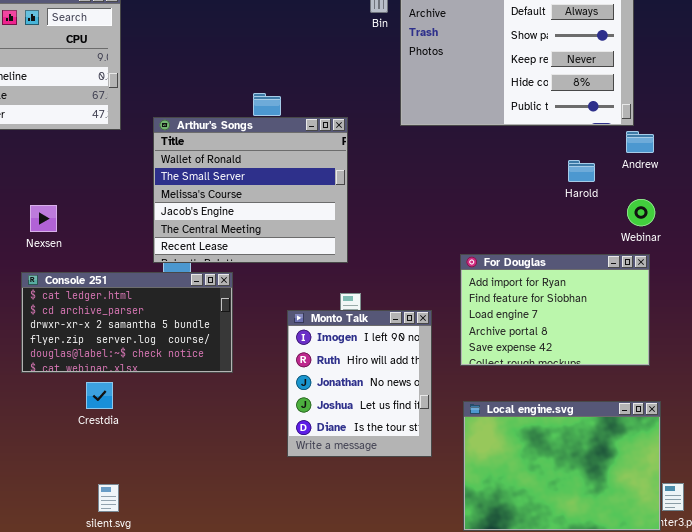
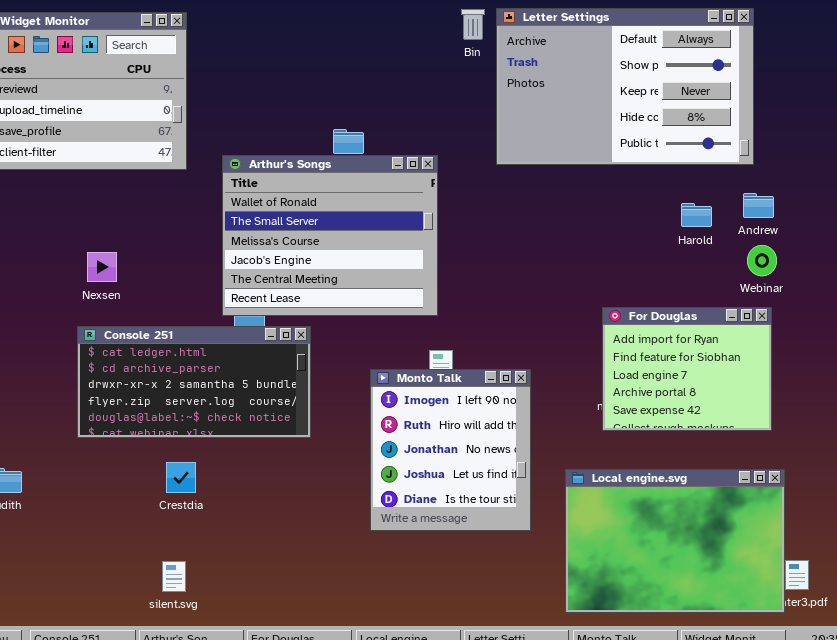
Andrew: [626,131,654,153] -> [743,193,774,218], moved
For Douglas: [460,254,650,366] -> [602,307,772,431], resized
Crestdia: [86,382,113,409] -> [166,462,196,493], moved

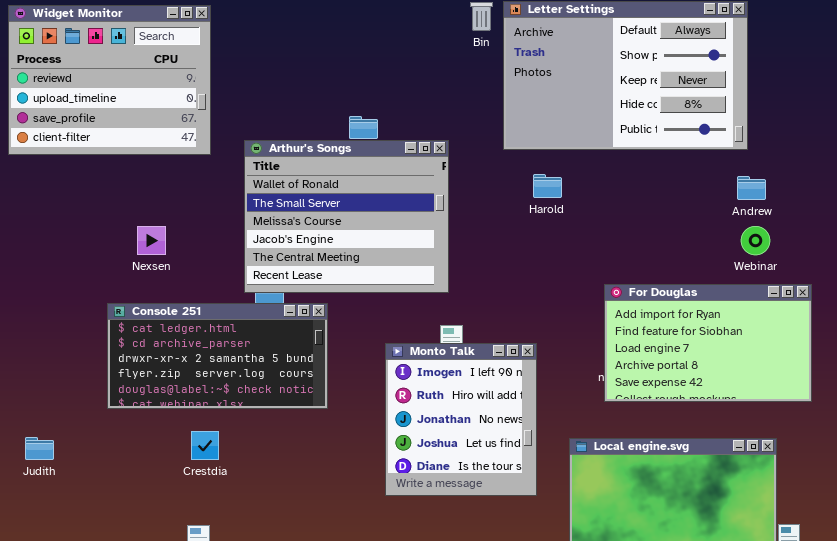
Harold: [681,203,712,227] -> [533,174,562,198], moved
Nexsen: [87,252,117,282] -> [137,226,166,255], moved
For Douglas: [602,307,772,431] -> [604,284,812,402], resized

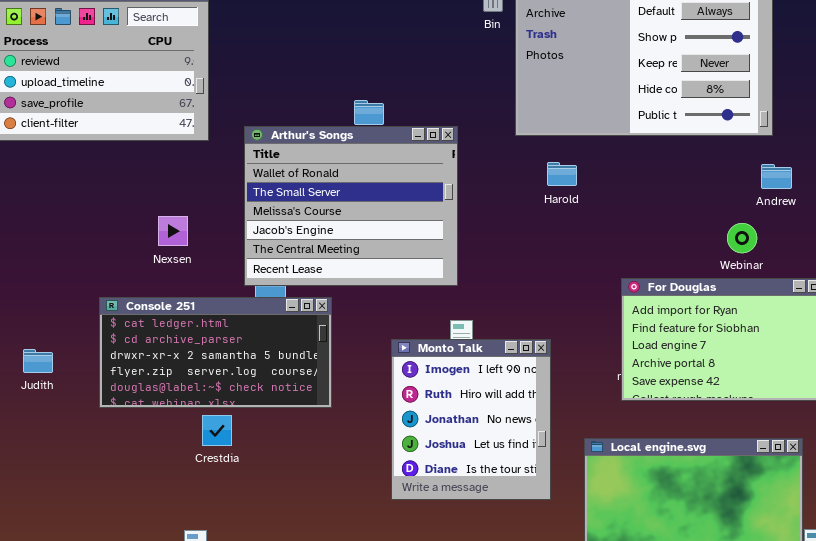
Nexsen: [137,226,166,255] -> [158,216,188,246], moved
Webinar: [741,226,770,255] -> [727,223,757,253], moved
Crestdia: [191,431,219,460] -> [202,415,232,446], moved
Judith: [25,437,54,460] -> [23,349,53,373], moved

